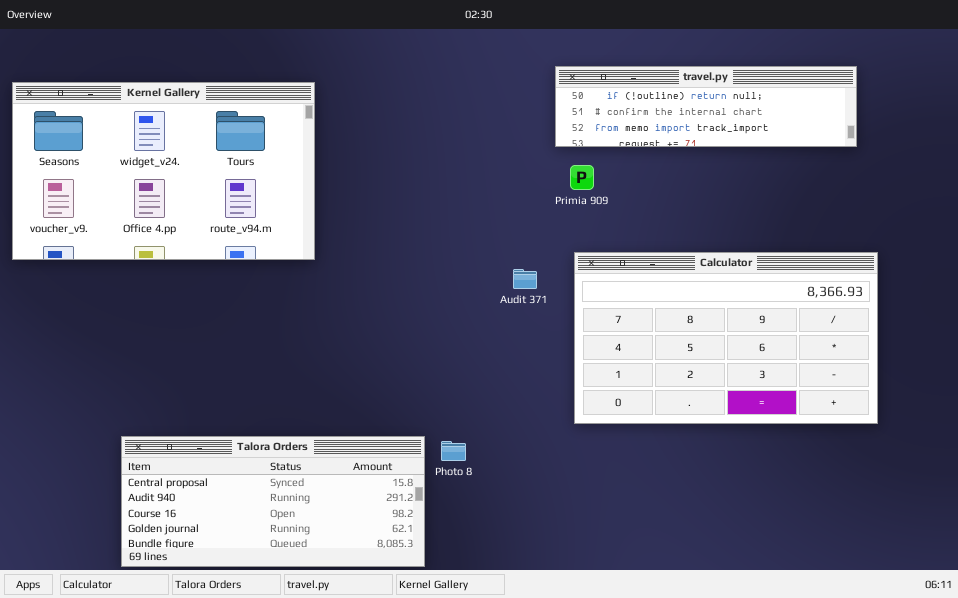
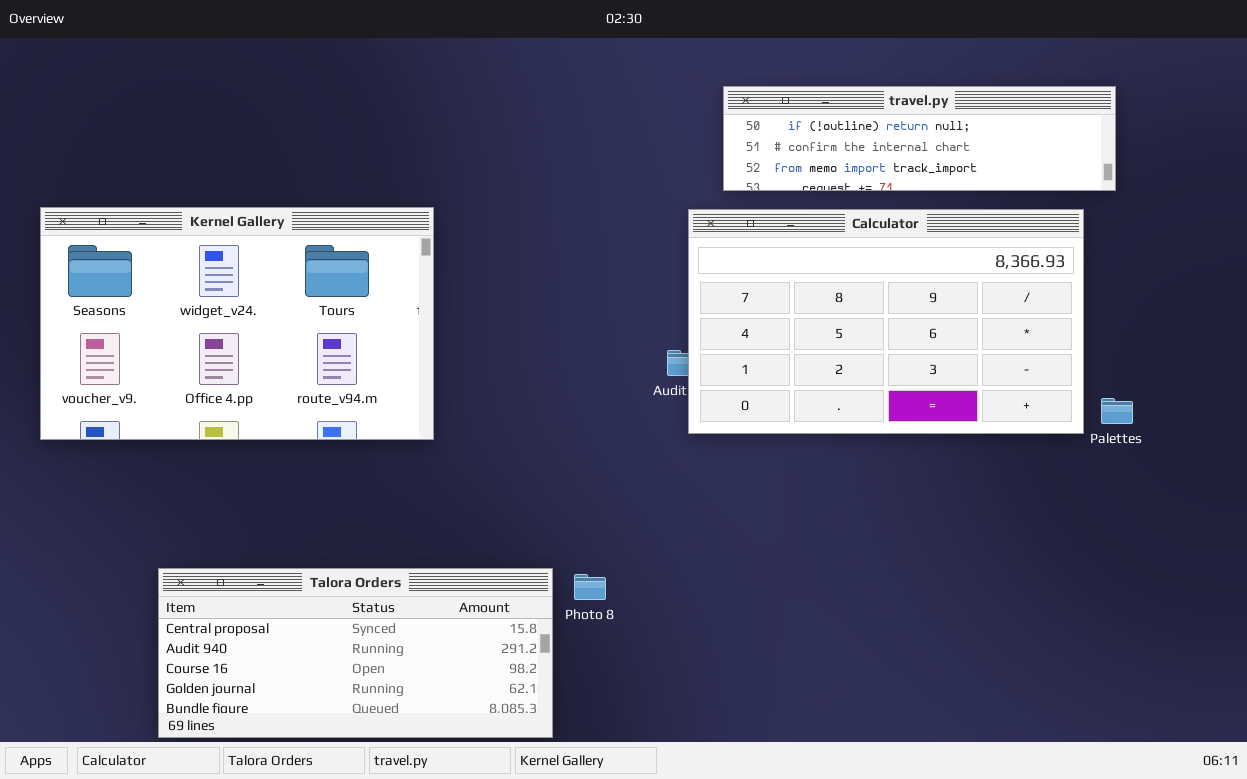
Kernel Gallery: [12,82,315,260] -> [40,207,434,440], moved
Calculator: [574,252,878,424] -> [688,209,1084,434], moved

